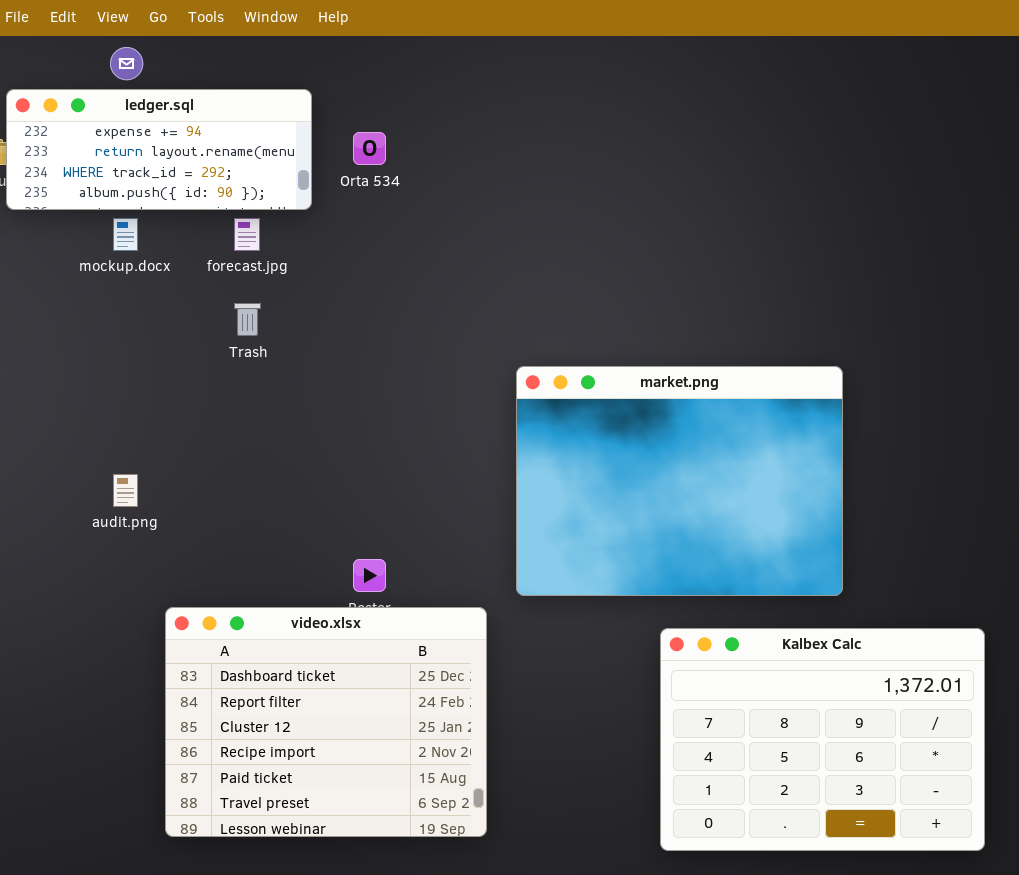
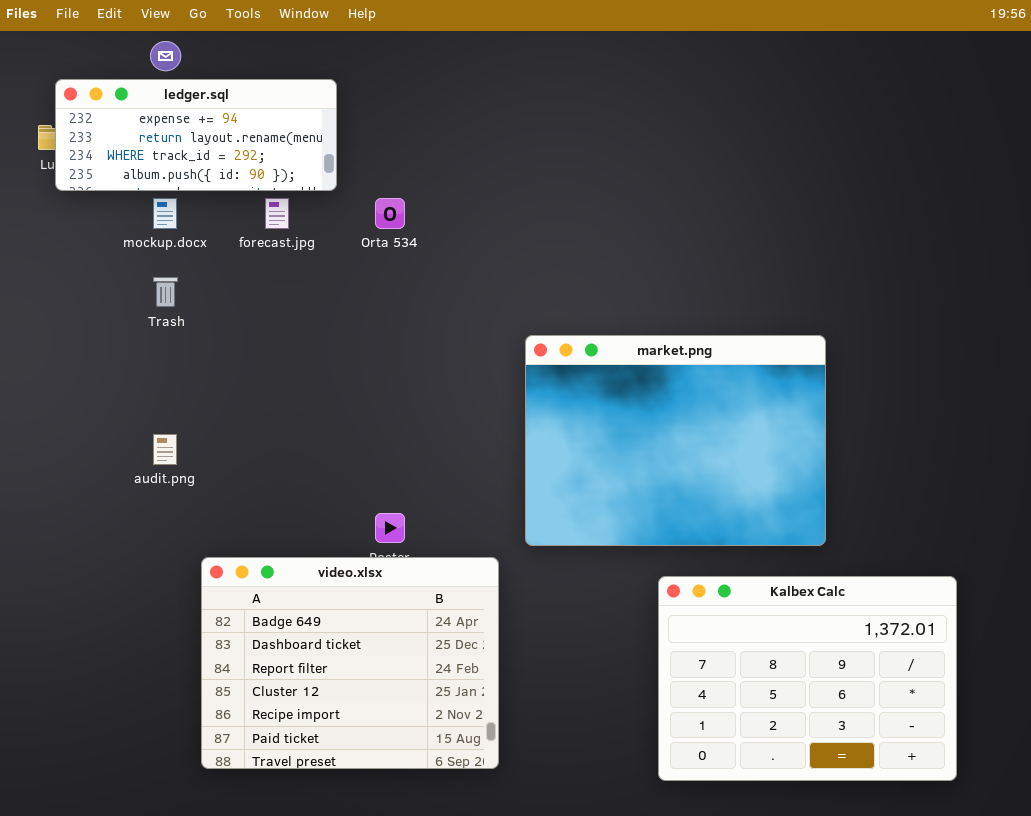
Orta 534: [353,132,386,165] -> [375,198,405,229], moved
Trash: [234,303,261,336] -> [153,277,178,307], moved
video.xlsx: [165,607,487,837] -> [201,557,499,769], scrolled up 1 row

